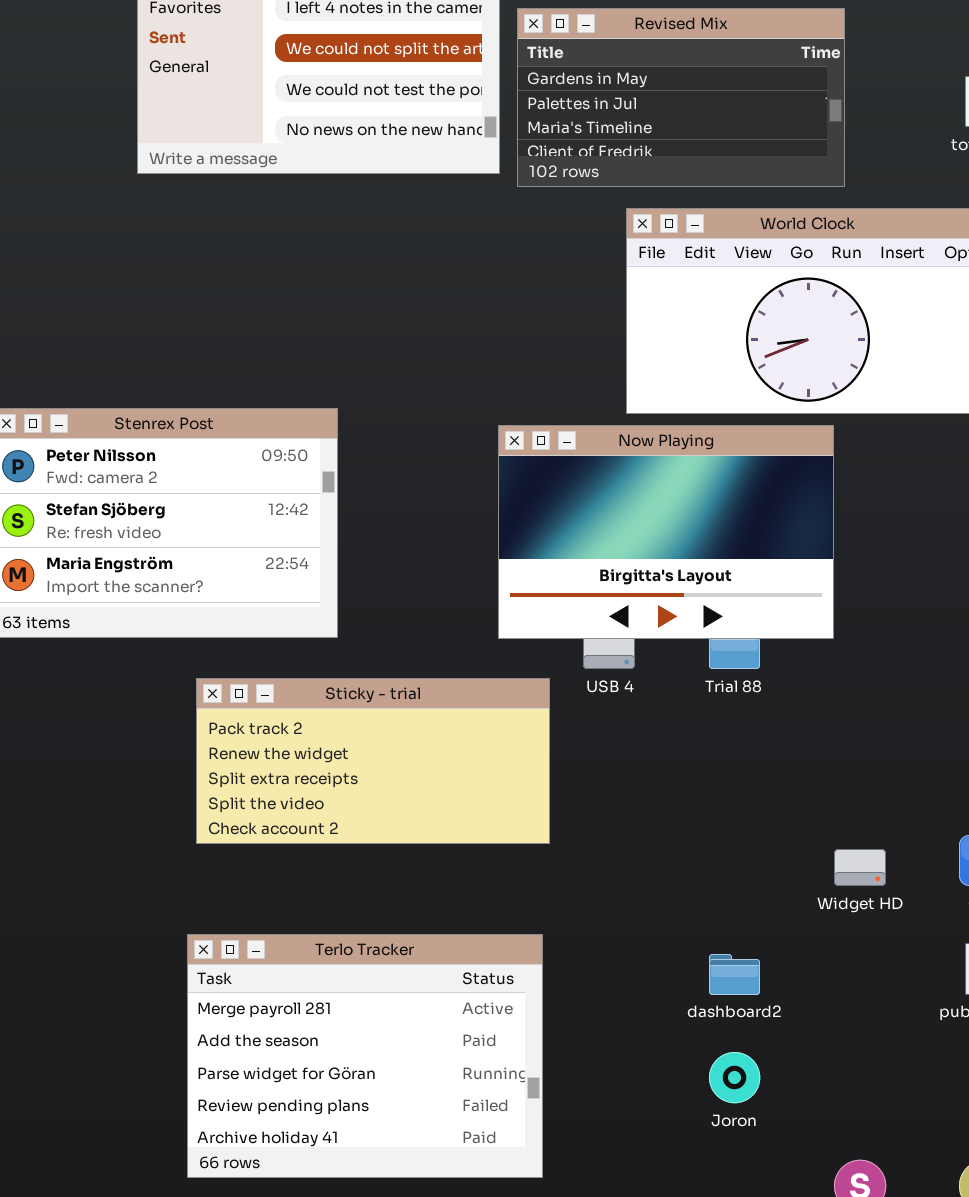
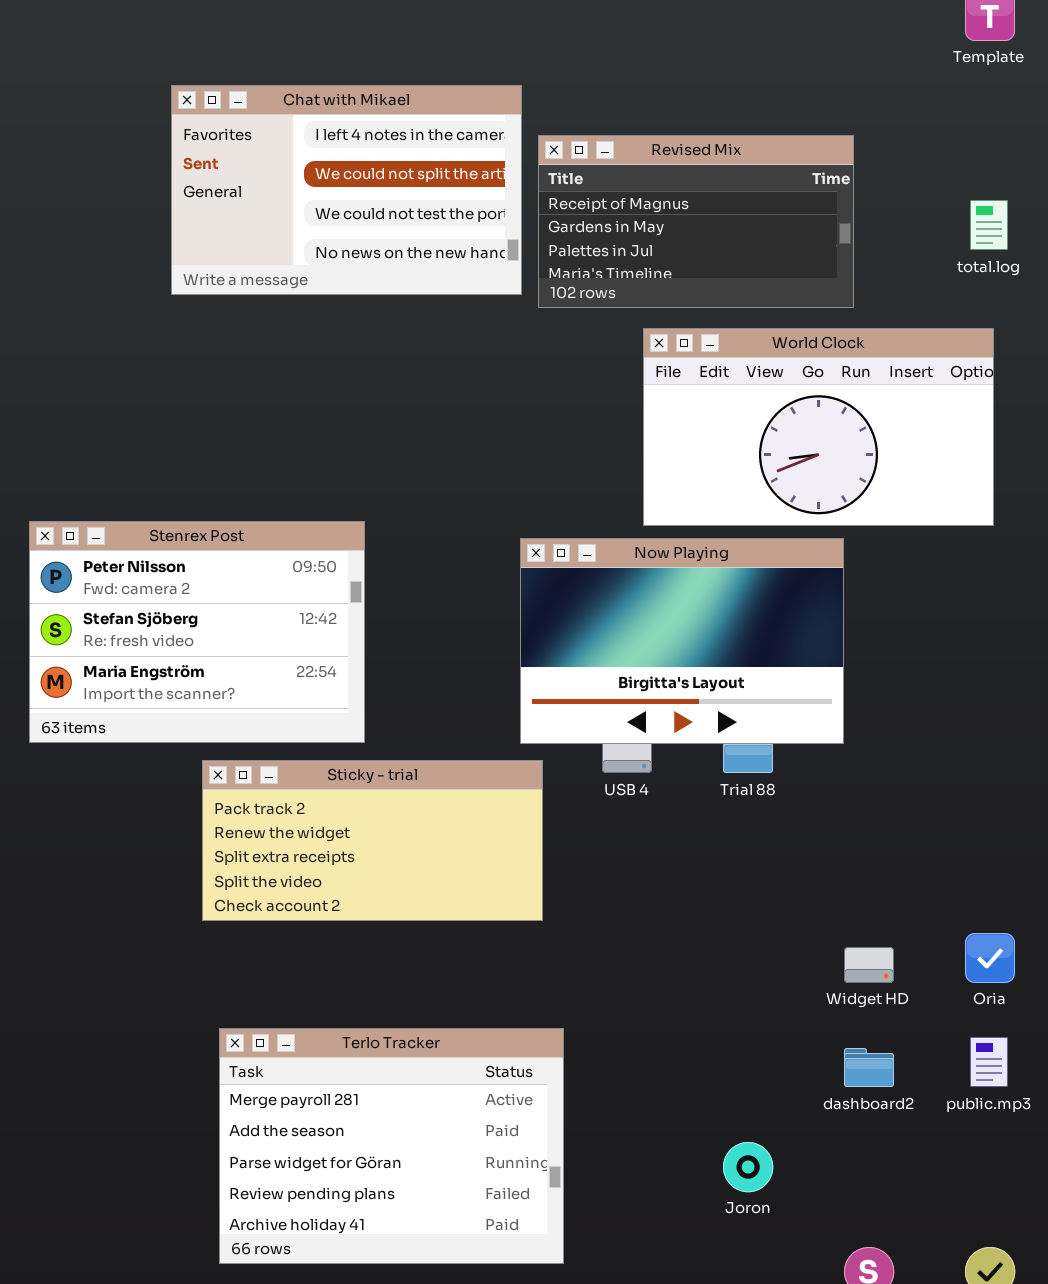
Revised Mix: [517,8,845,187] -> [538,135,854,308], scrolled up 1 row
Sticky - trial: [196,678,550,844] -> [202,760,543,921], moved
dashboard2: [709,954,760,995] -> [844,1048,894,1087], moved

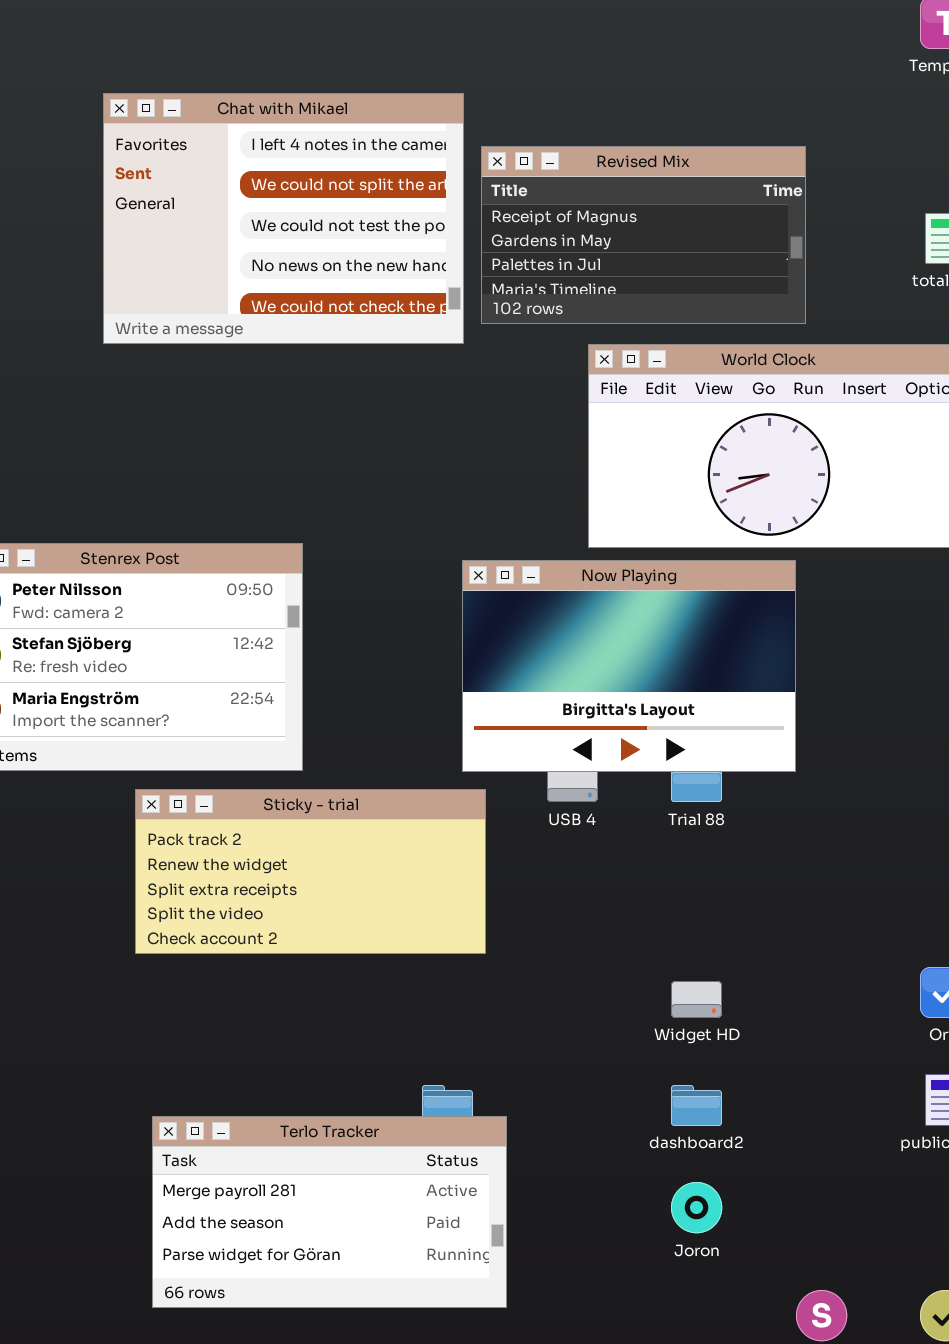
Chat with Mikael: [171,85,522,295] -> [103,93,464,344], resized
Widget HD: [844,947,894,983] -> [671,981,722,1018], moved
Terlo Tracker: [219,1028,564,1264] -> [152,1116,507,1308], resized
dashboard2: [844,1048,894,1087] -> [671,1085,722,1126], moved

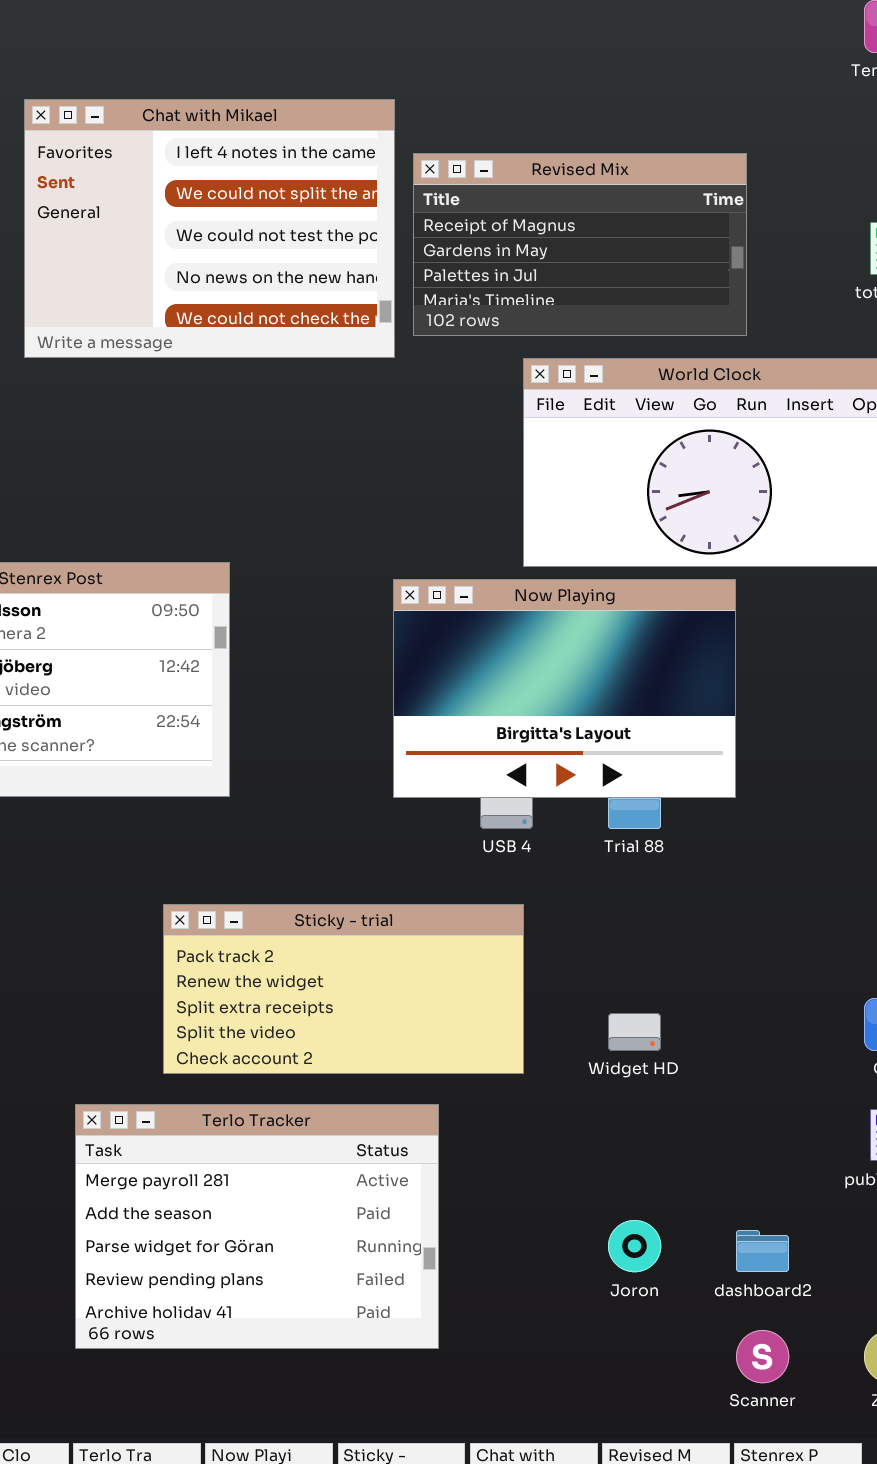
Sticky - trial: [135,789,486,954] -> [163,904,524,1074], moved
dashboard2: [671,1085,722,1126] -> [736,1230,789,1272], moved
Terlo Tracker: [152,1116,507,1308] -> [75,1104,439,1349], resized

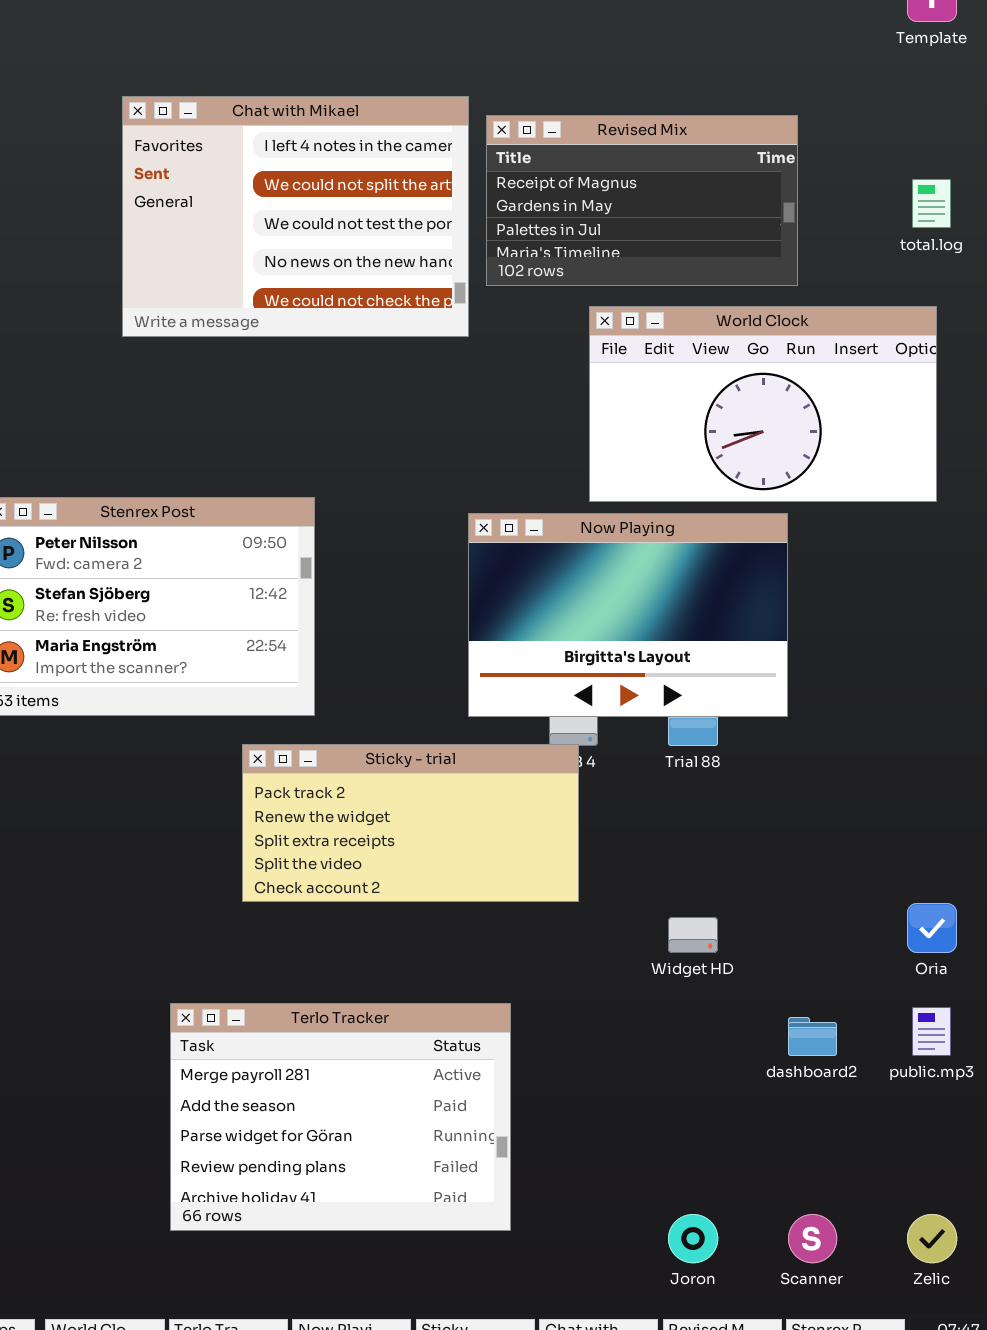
Chat with Mikael: [24,99,395,358] -> [122,96,469,337], moved
Sticky - trial: [163,904,524,1074] -> [242,744,579,902], moved
Joron: [608,1220,661,1272] -> [668,1214,718,1263], moved
dashboard2: [736,1230,789,1272] -> [788,1017,837,1056], moved

